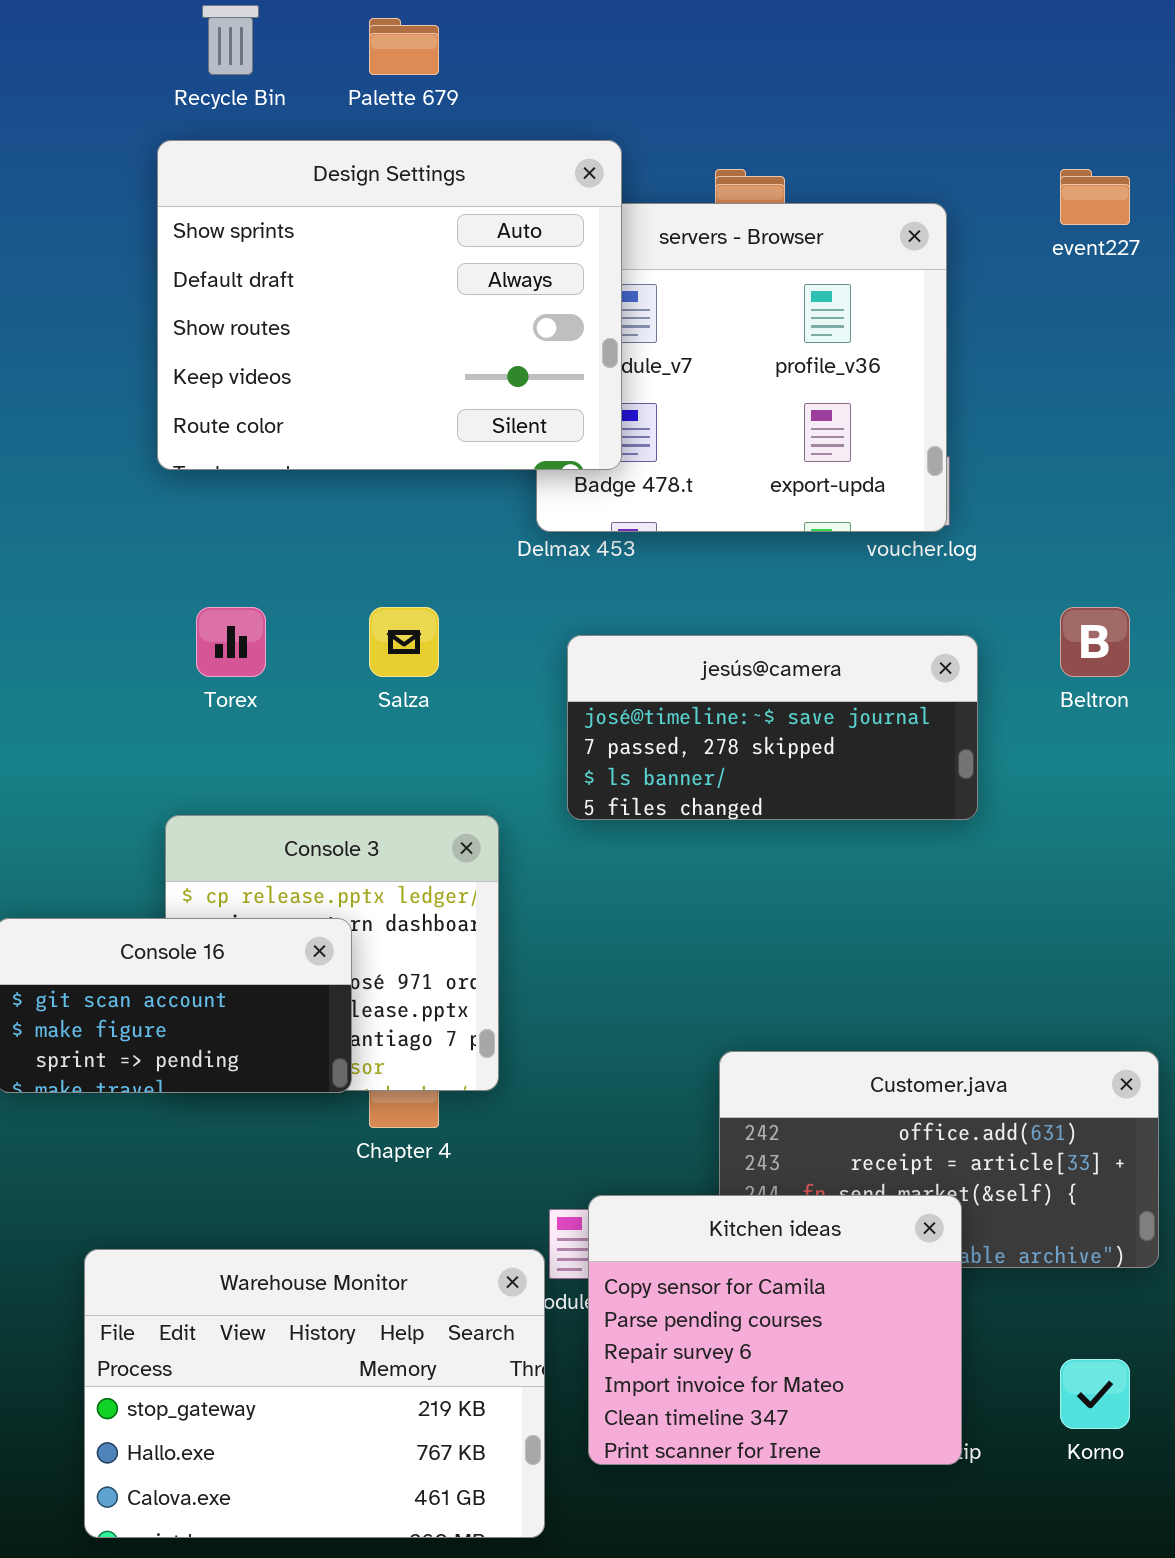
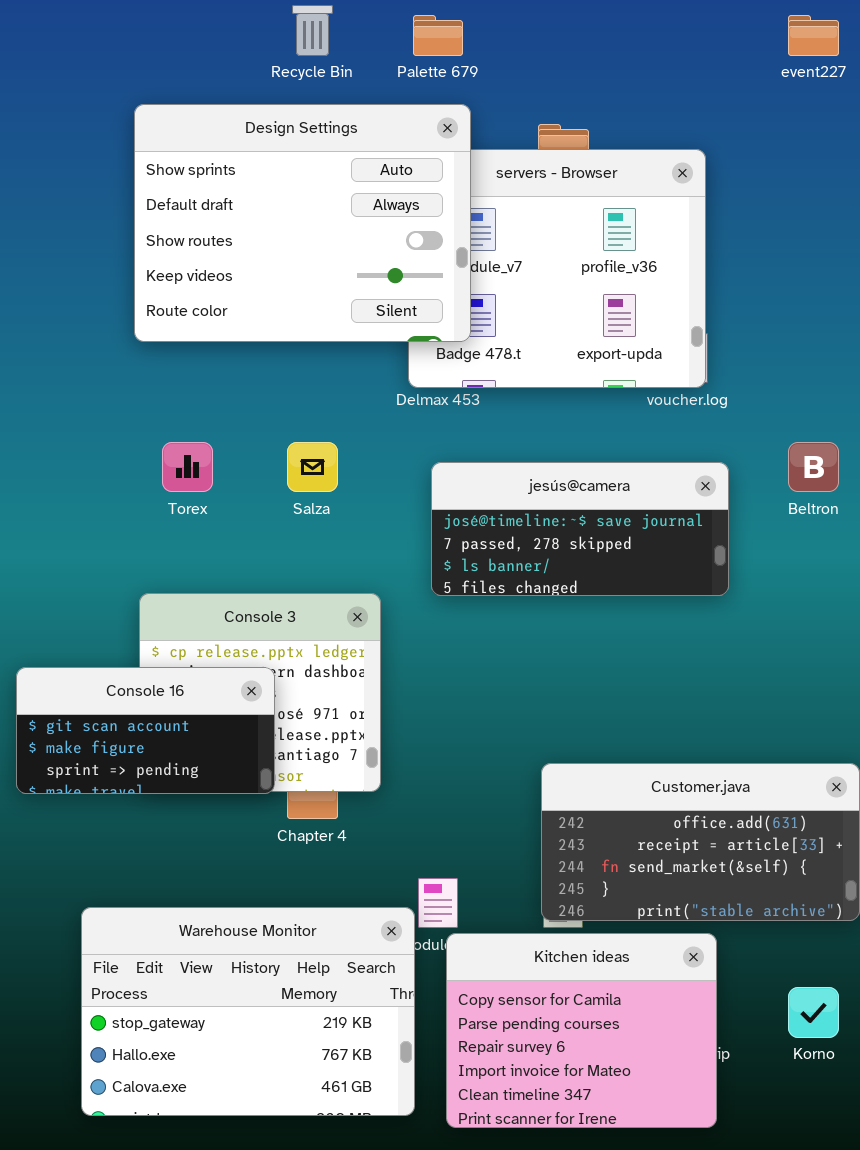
Recycle Bin: [202,5,259,75] -> [292,5,333,56], moved
Palette 679: [369,18,439,75] -> [413,15,463,56], moved
event227: [1060,169,1130,225] -> [788,15,839,56], moved
Kitchen ideas: [588,1195,962,1465] -> [446,933,717,1128], moved

